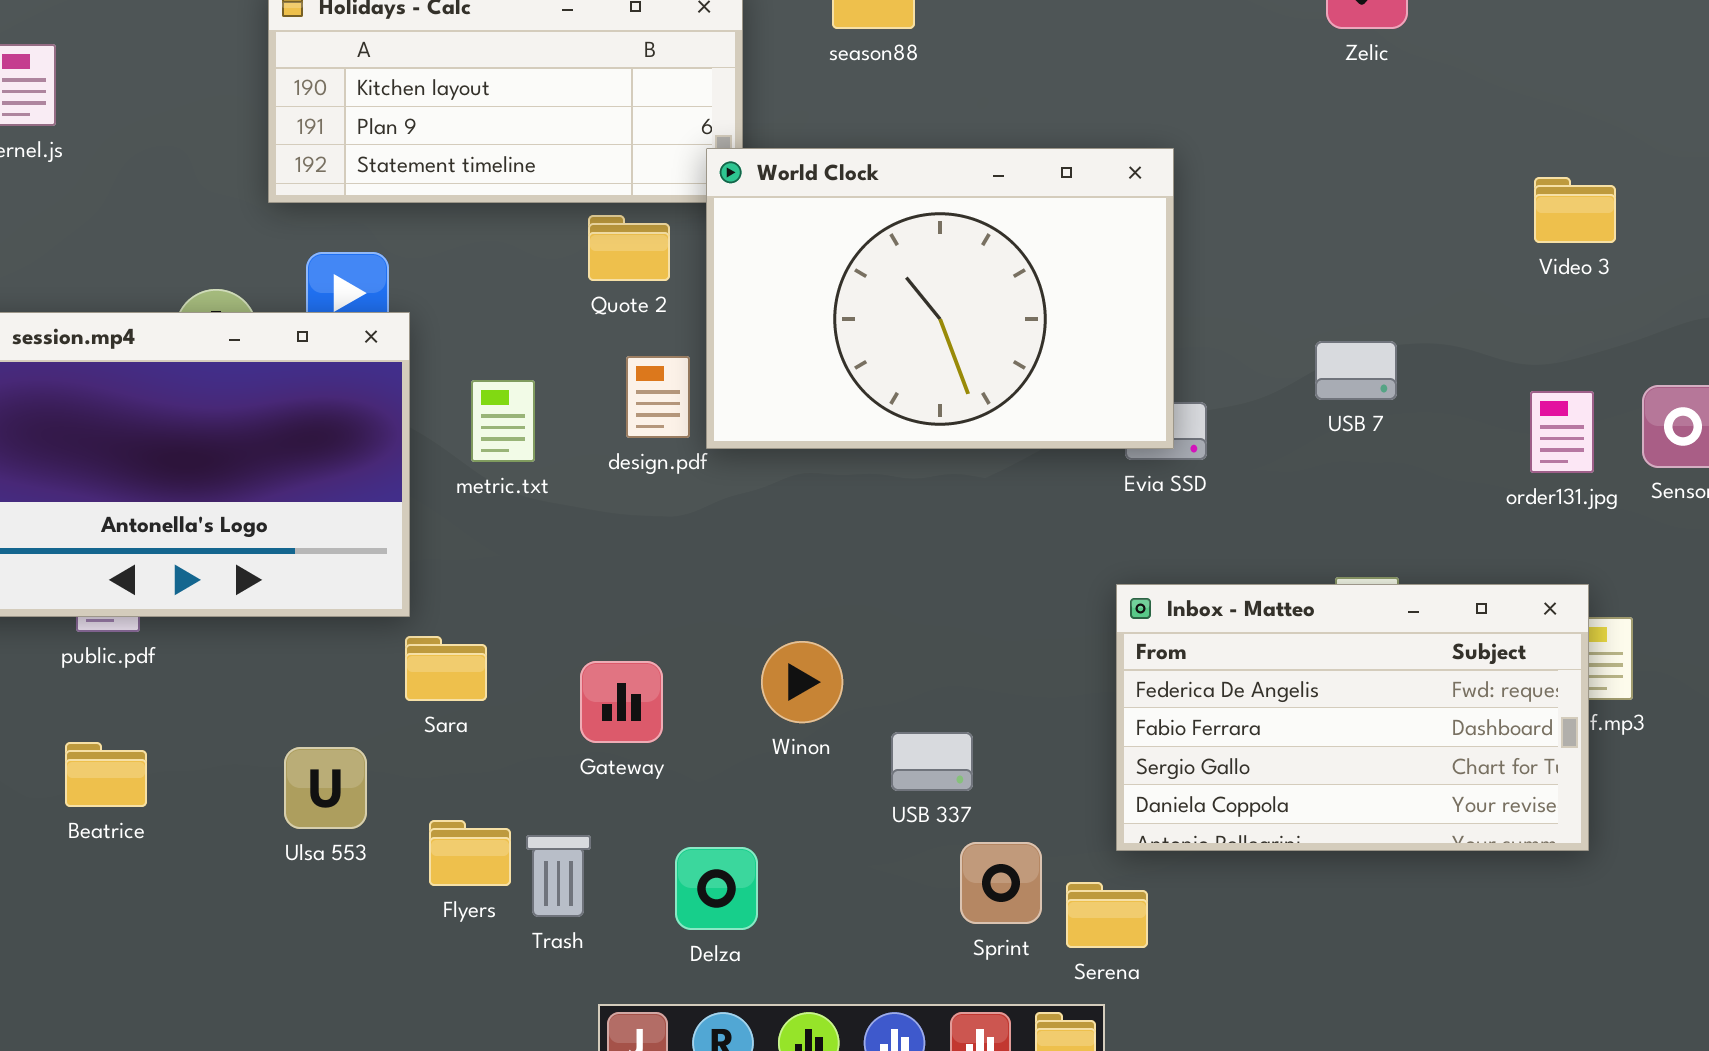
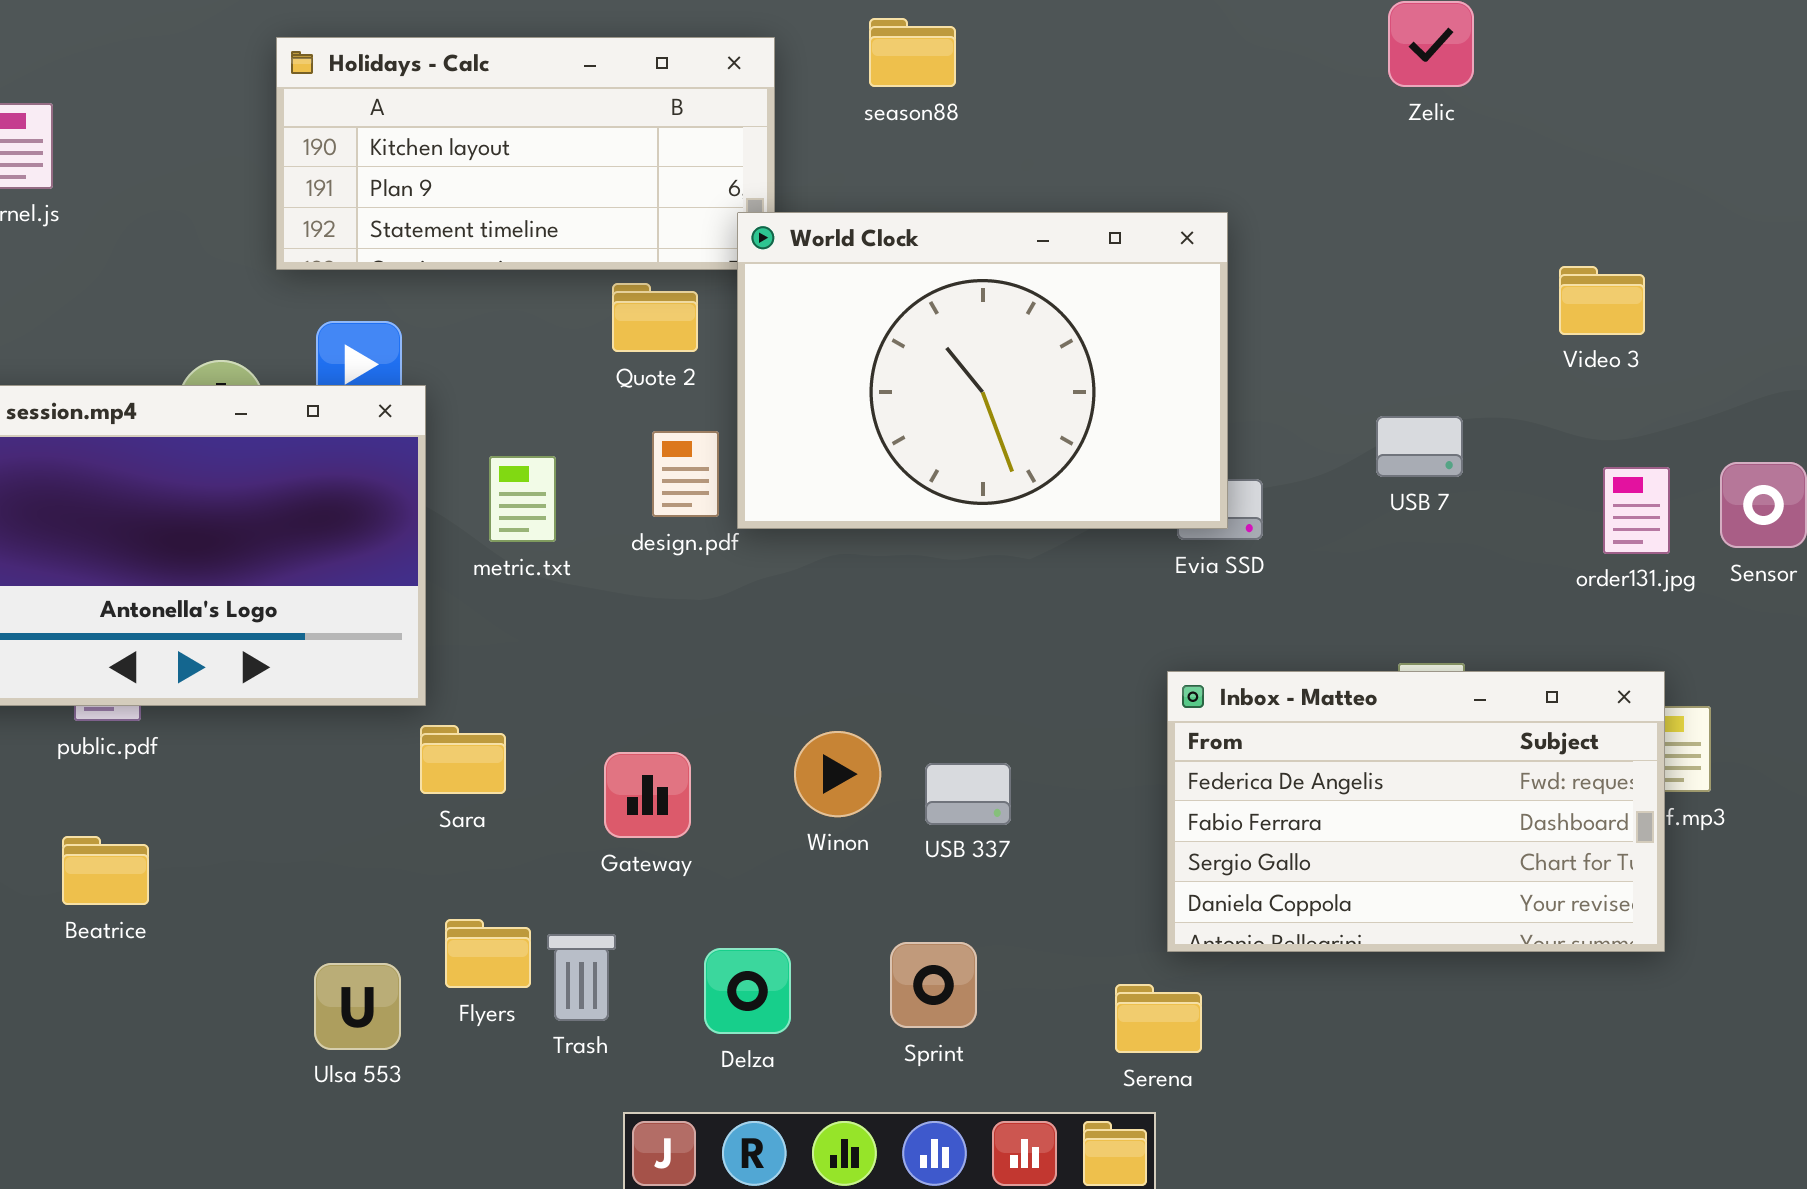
Video 3: [1534,177,1616,243] -> [1559,266,1645,335], moved
USB 337: [891,732,973,791] -> [925,763,1011,825], moved
Ulsa 553: [284,747,367,829] -> [314,963,401,1050], moved
Sprint: [960,842,1042,924] -> [890,942,977,1028], moved

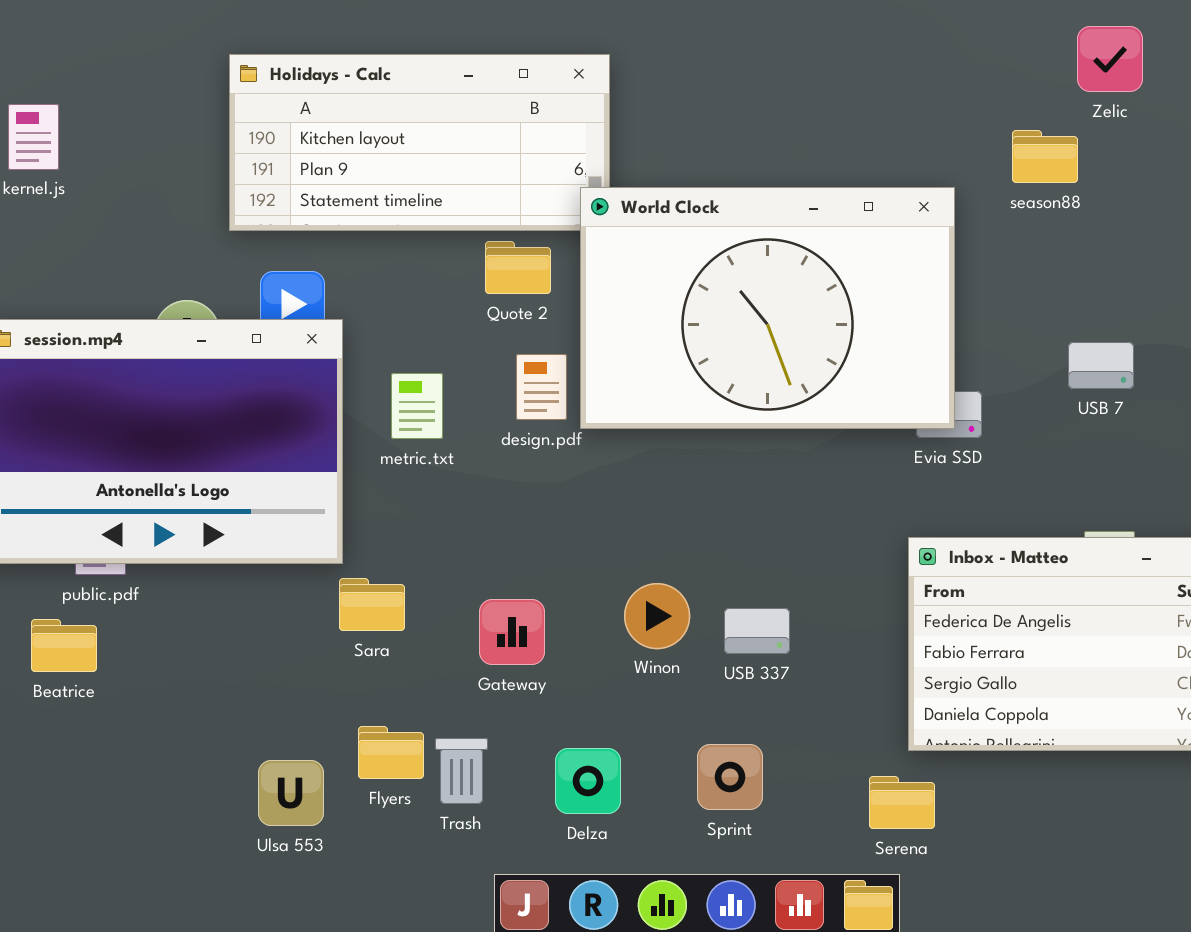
season88: [869,18,956,87] -> [1012,130,1078,183], moved
Beatrice: [62,836,149,905] -> [31,619,97,672], moved

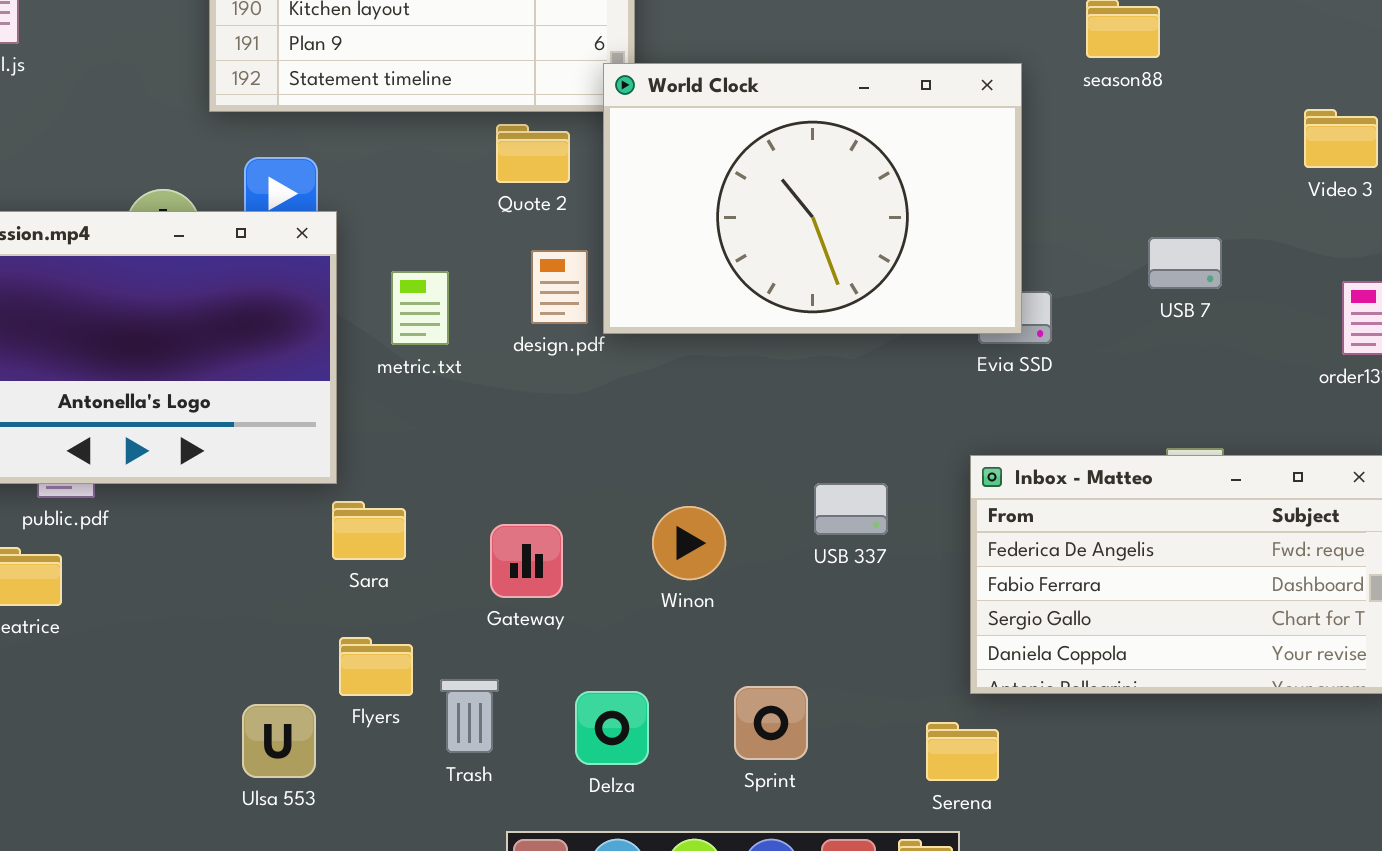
USB 337: [724,608,790,654] -> [814,483,888,535], moved
Flyers: [358,726,424,779] -> [339,637,413,696], moved

